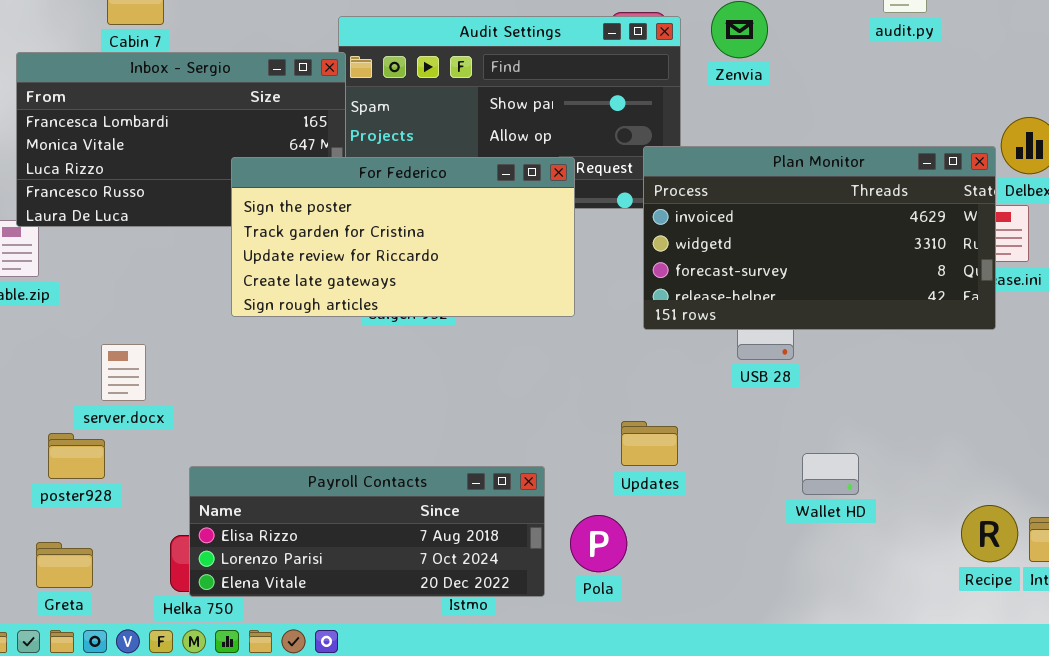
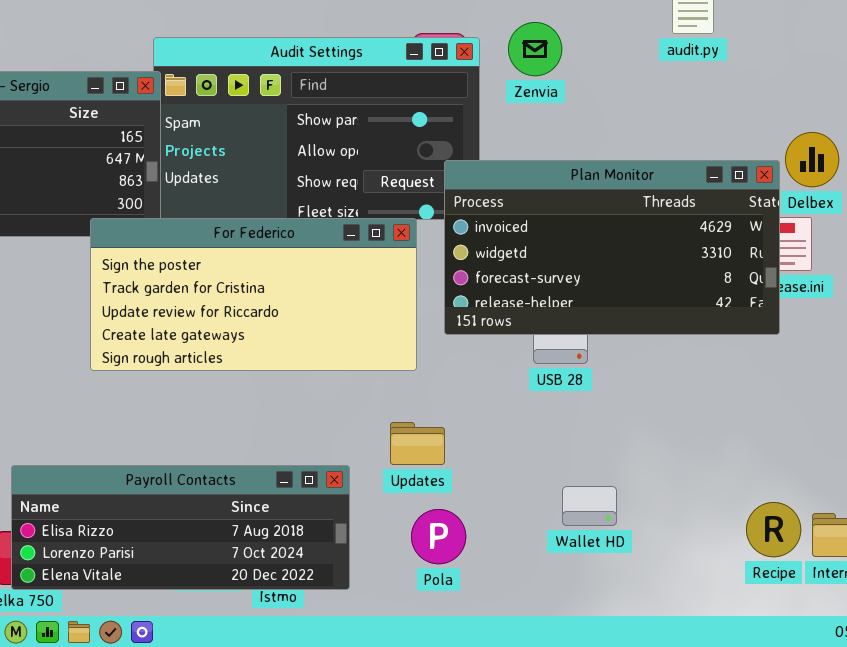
For Federico: [231,157,575,317] -> [90,218,417,371], moved
Updates: [621,421,678,466] -> [390,422,445,465], moved
Wallet HD: [802,453,859,495] -> [562,486,617,526], moved
Pola: [570,515,627,572] -> [411,509,466,564], moved

